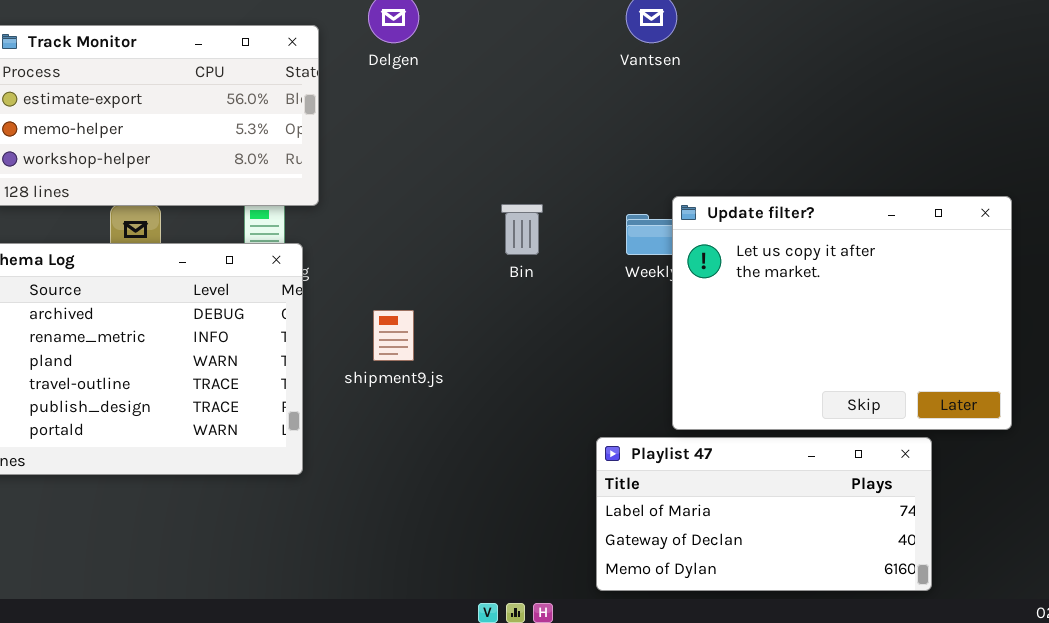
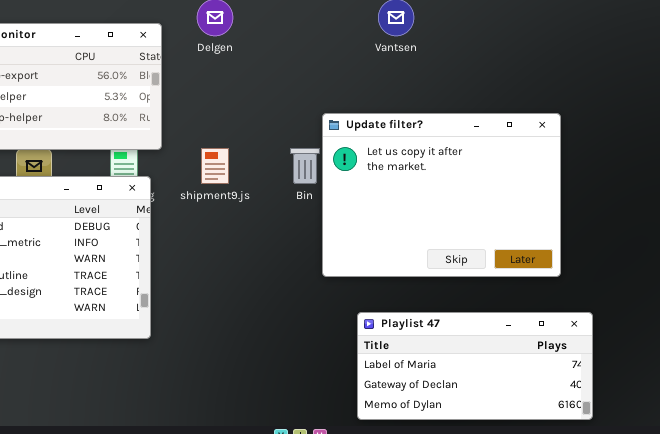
Update filter?: [672,196,1012,430] -> [322,113,561,277], moved
shipment9.js: [373,310,414,361] -> [201,148,229,184], moved

